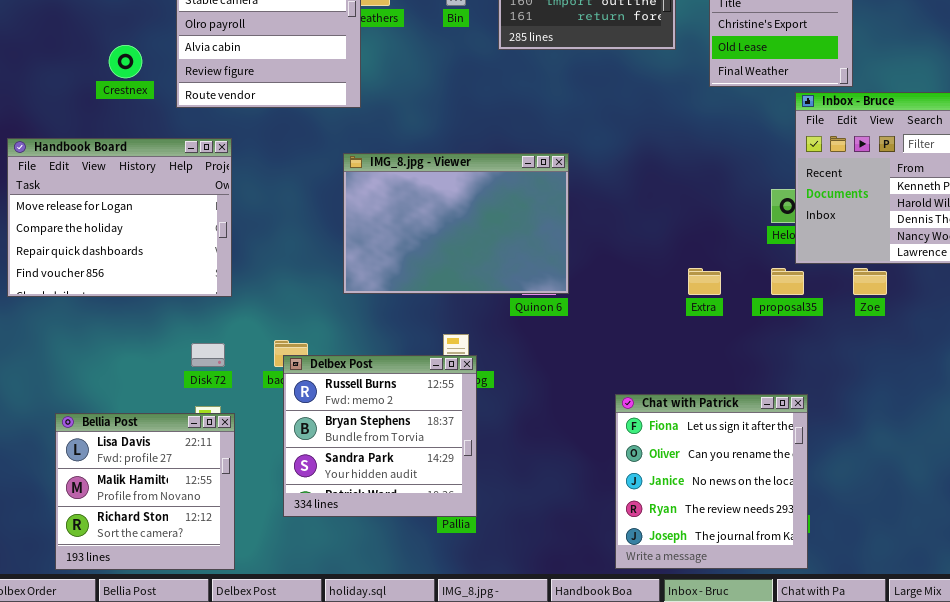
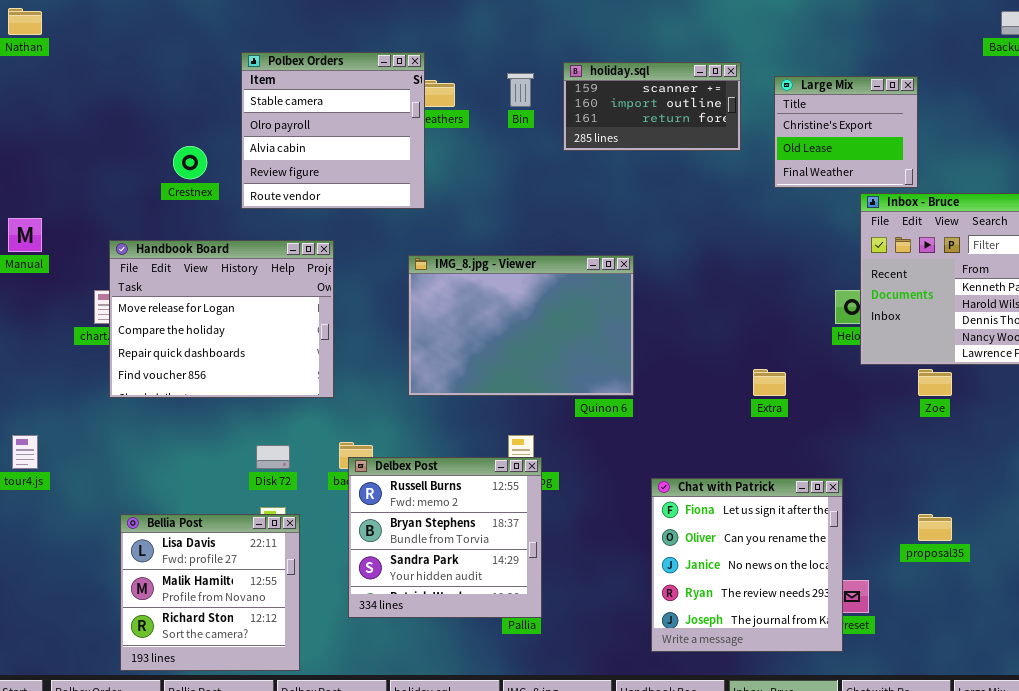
Handbook Board: [7,138,232,297] -> [109,240,334,398], moved
proposal35: [771,268,804,295] -> [918,514,952,541], moved
Chat with Patrick: [615,394,808,569] -> [651,478,843,652], moved

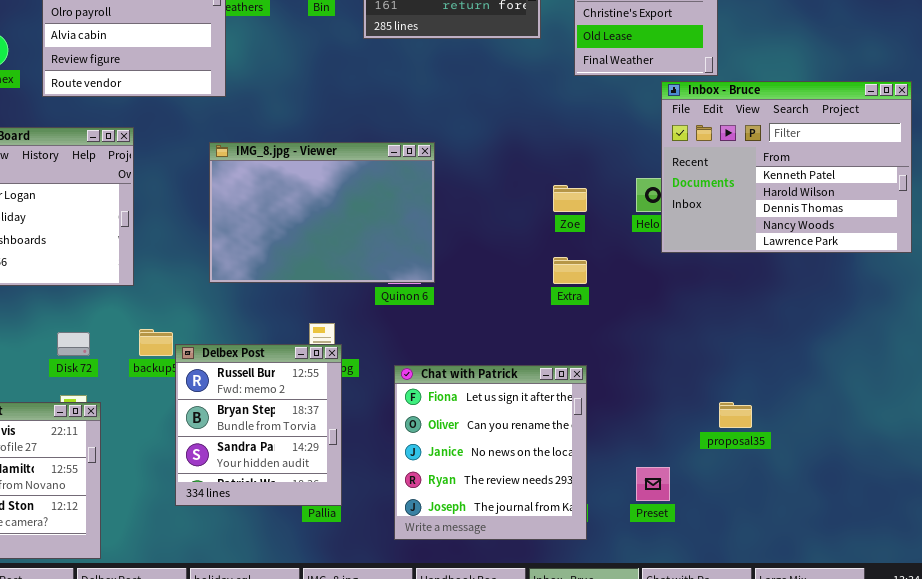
Zoe: [918,369,952,396] -> [553,185,587,212], moved
Delbex Post: [348,457,542,618] -> [175,344,342,506], resized
Chat with Patrick: [651,478,843,652] -> [394,365,587,540], moved

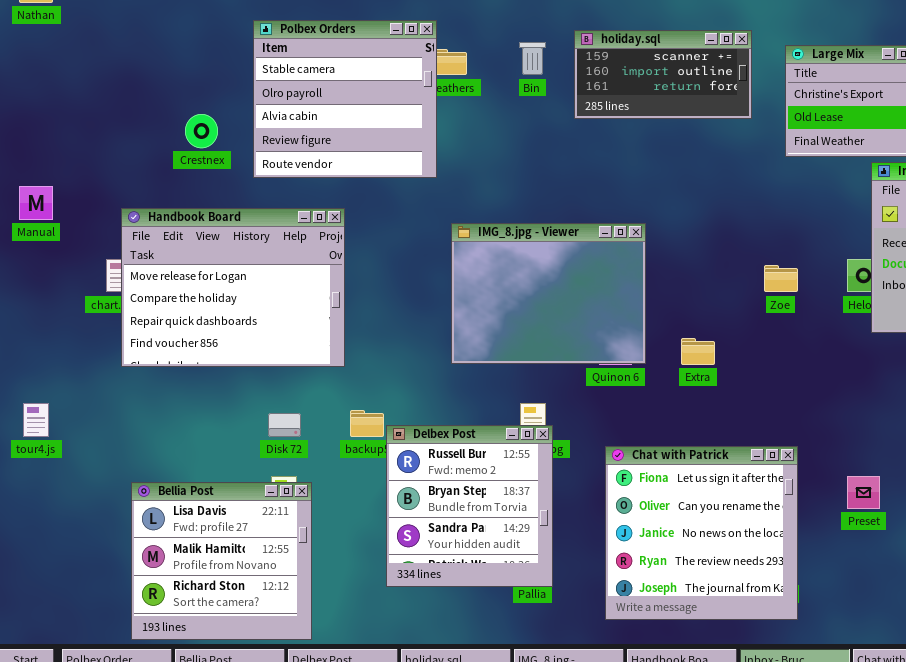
IMG_8.jpg - Viewer: [209,142,435,283] -> [451,223,646,364], resized
Extra: [553,257,587,284] -> [681,338,715,365], moved
Preset: [636,467,670,501] -> [847,476,880,509], moved

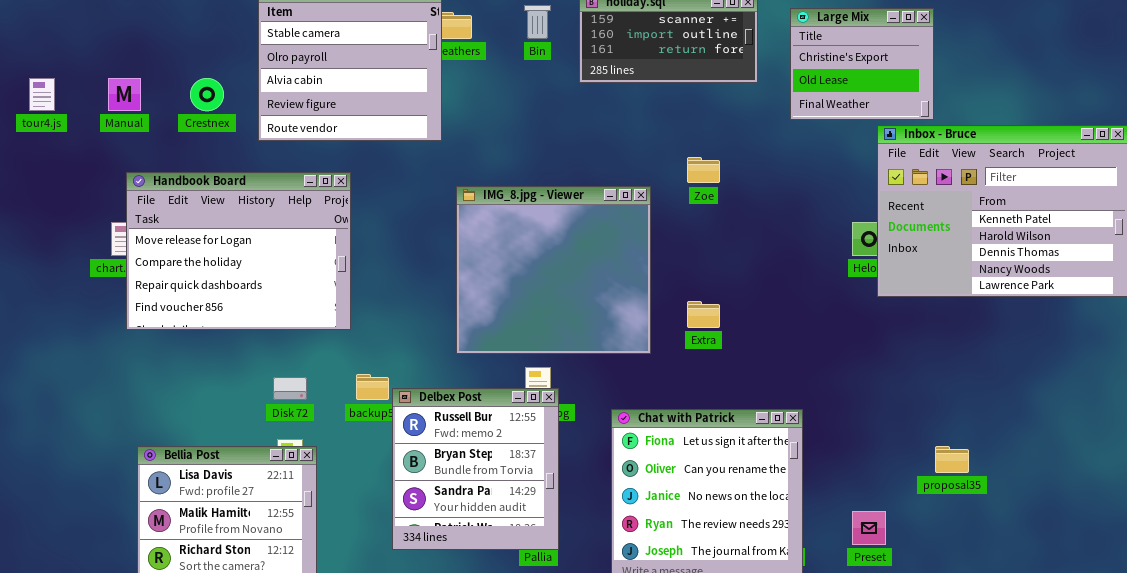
Manual: [19,186,53,220] -> [108,78,141,111], moved
IMG_8.jpg - Viewer: [451,223,646,364] -> [456,186,651,354], resized
Zoe: [764,265,798,292] -> [687,157,720,183], moved
tour4.js: [23,403,49,437] -> [29,78,55,111], moved
Preset: [847,476,880,509] -> [852,511,886,545], moved

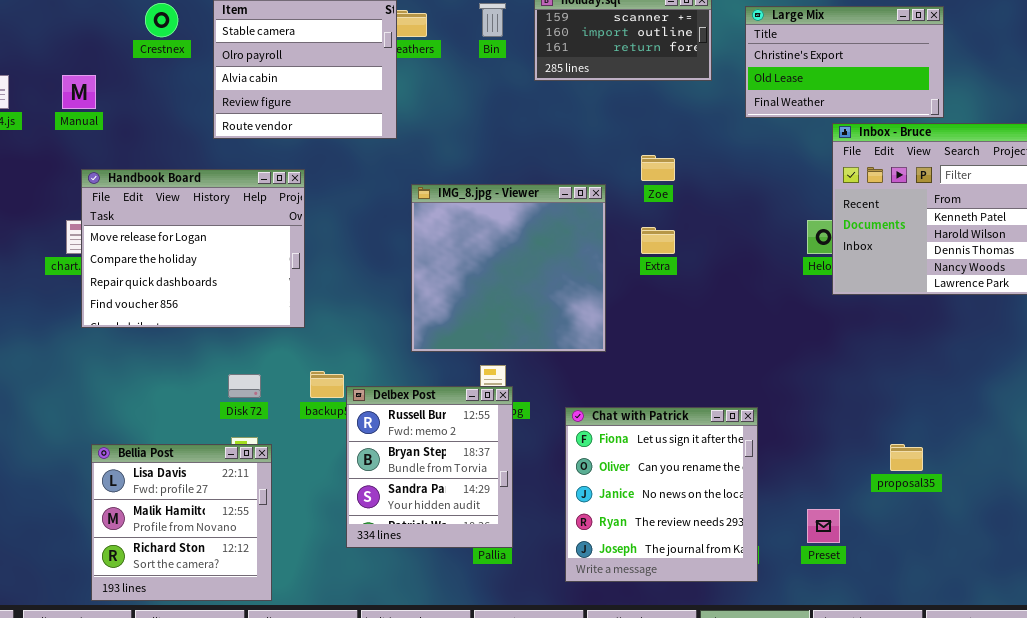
Large Mix: [790,8,934,120] -> [745,6,944,118], resized
Crestnex: [190,78,224,111] -> [145,3,178,37], moved
Extra: [687,301,720,328] -> [641,227,675,254], moved

